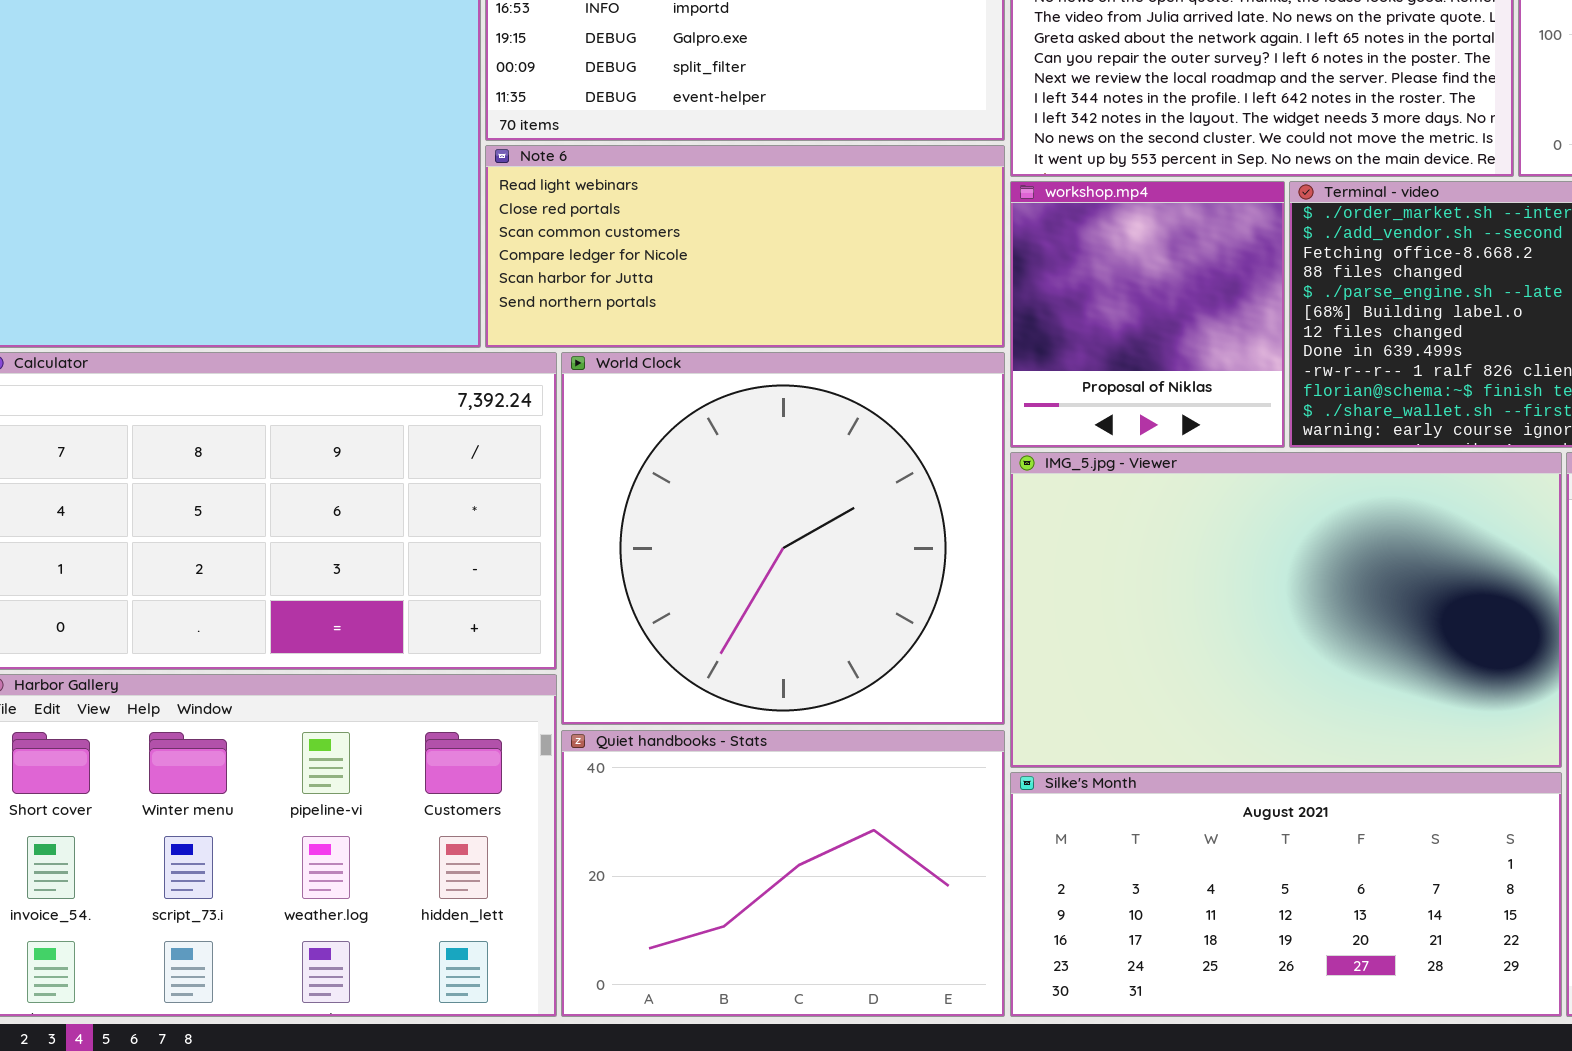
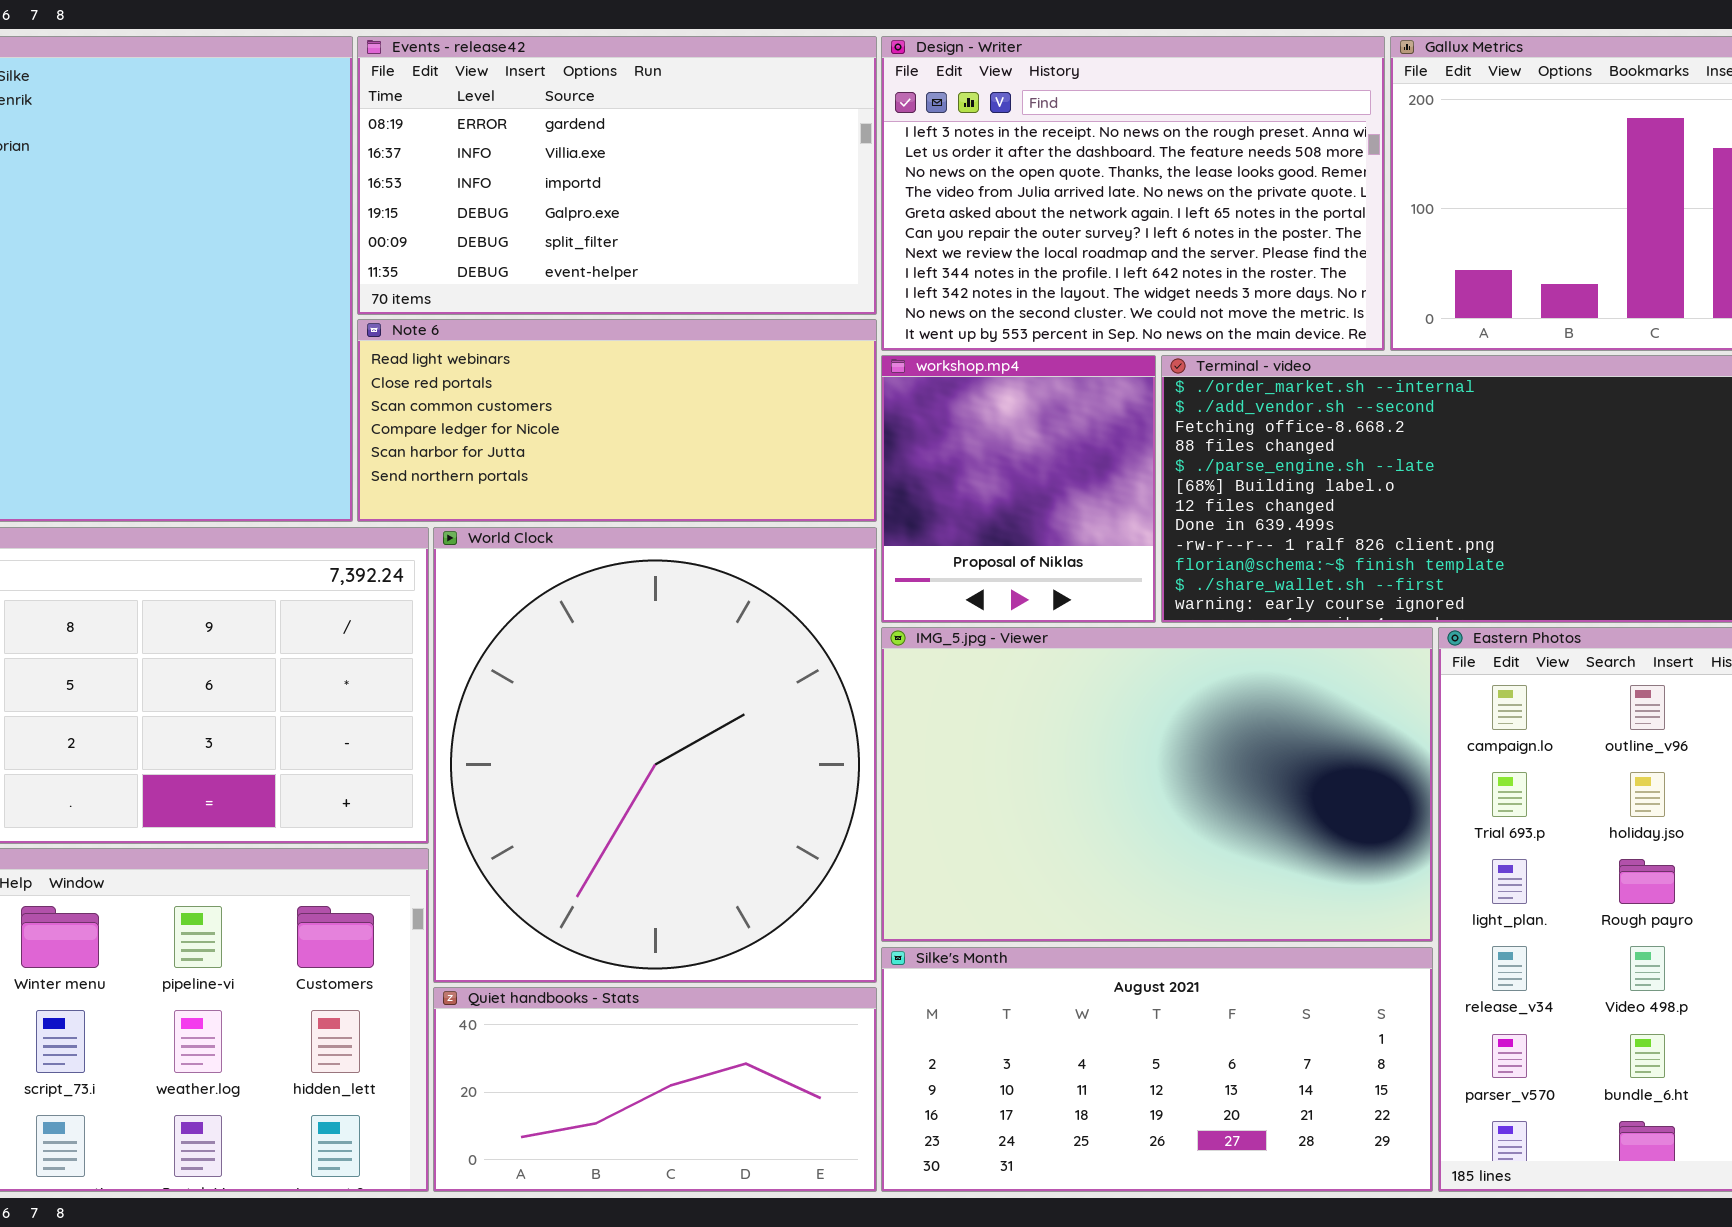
World Clock: [561,352,1005,725] -> [433,527,877,983], resized
Quiet handbooks - Stats: [561,730,1005,1017] -> [433,987,877,1192], resized

